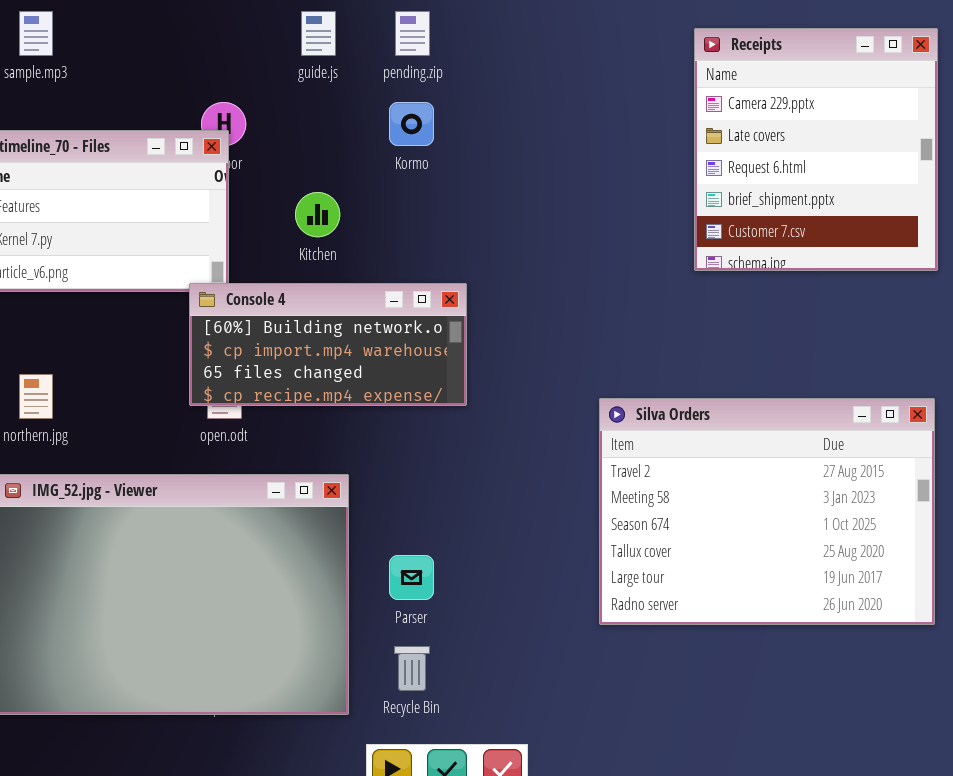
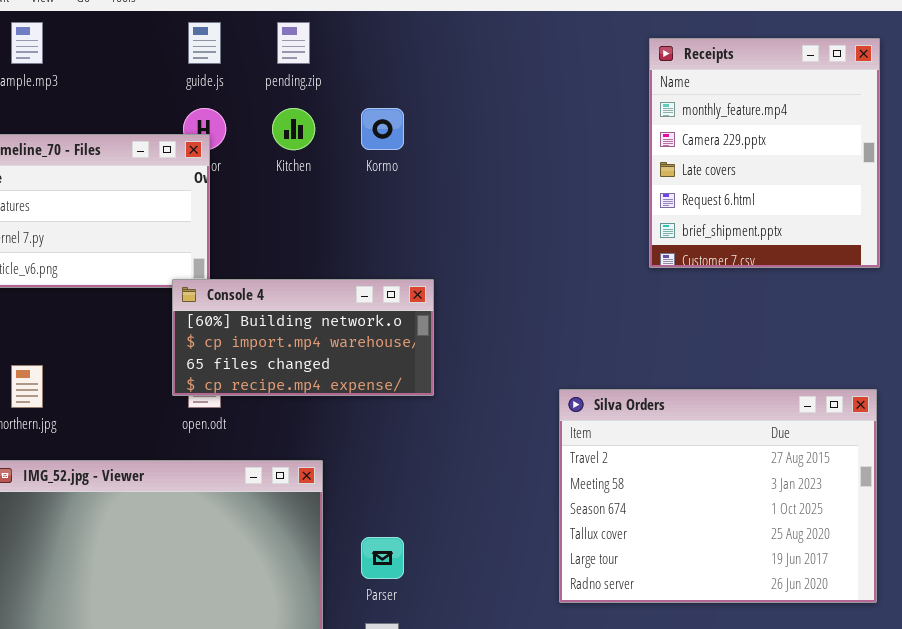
guide.js: [301,11,336,56] -> [188,22,221,64], moved
pending.zip: [395,11,430,56] -> [277,22,310,64], moved
Receipts: [694,28,938,271] -> [649,38,880,268], scrolled up 1 row
Kitchen: [295,192,340,237] -> [272,108,315,150], moved

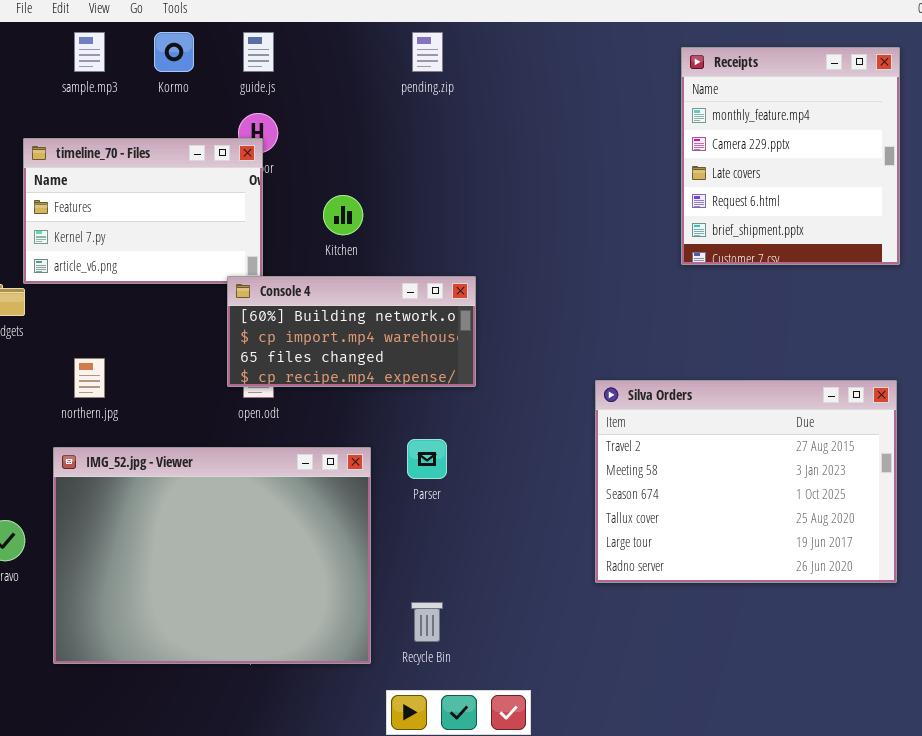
pending.zip: [277,22,310,64] -> [412,32,443,72], moved
Kitchen: [272,108,315,150] -> [323,195,363,235], moved
Kormo: [361,108,404,150] -> [154,32,194,72], moved
Parser: [361,537,404,579] -> [407,439,447,479], moved

